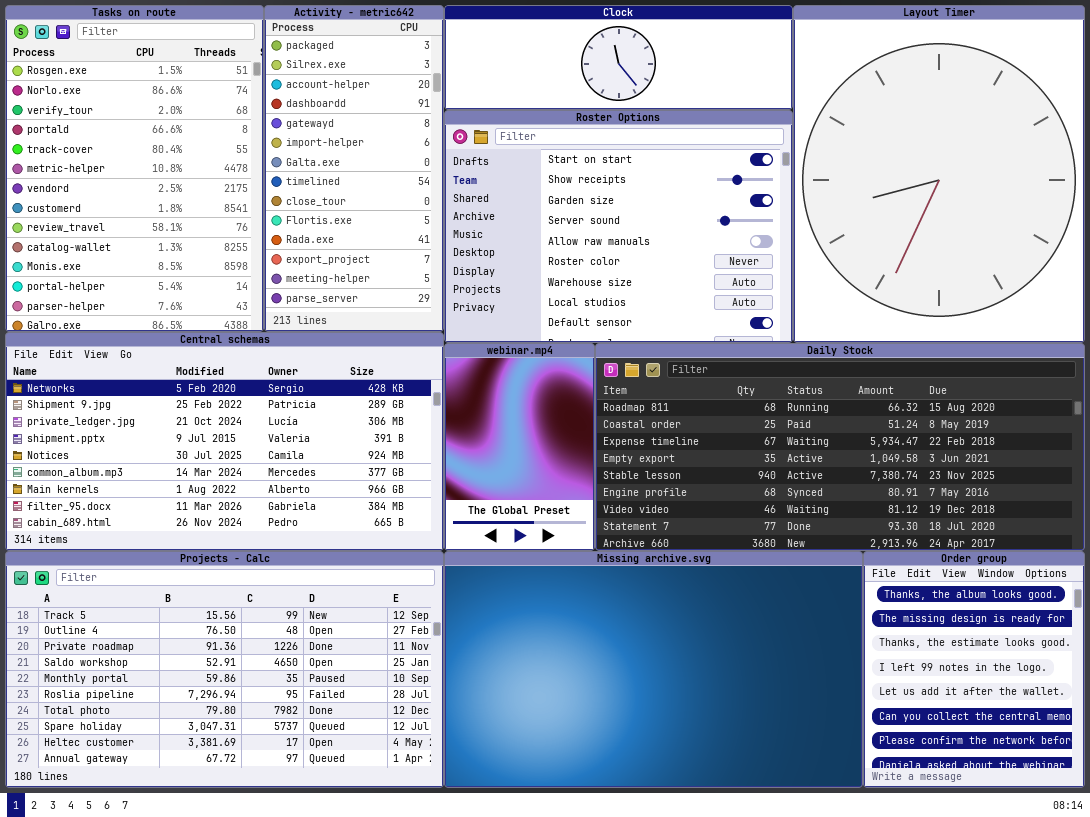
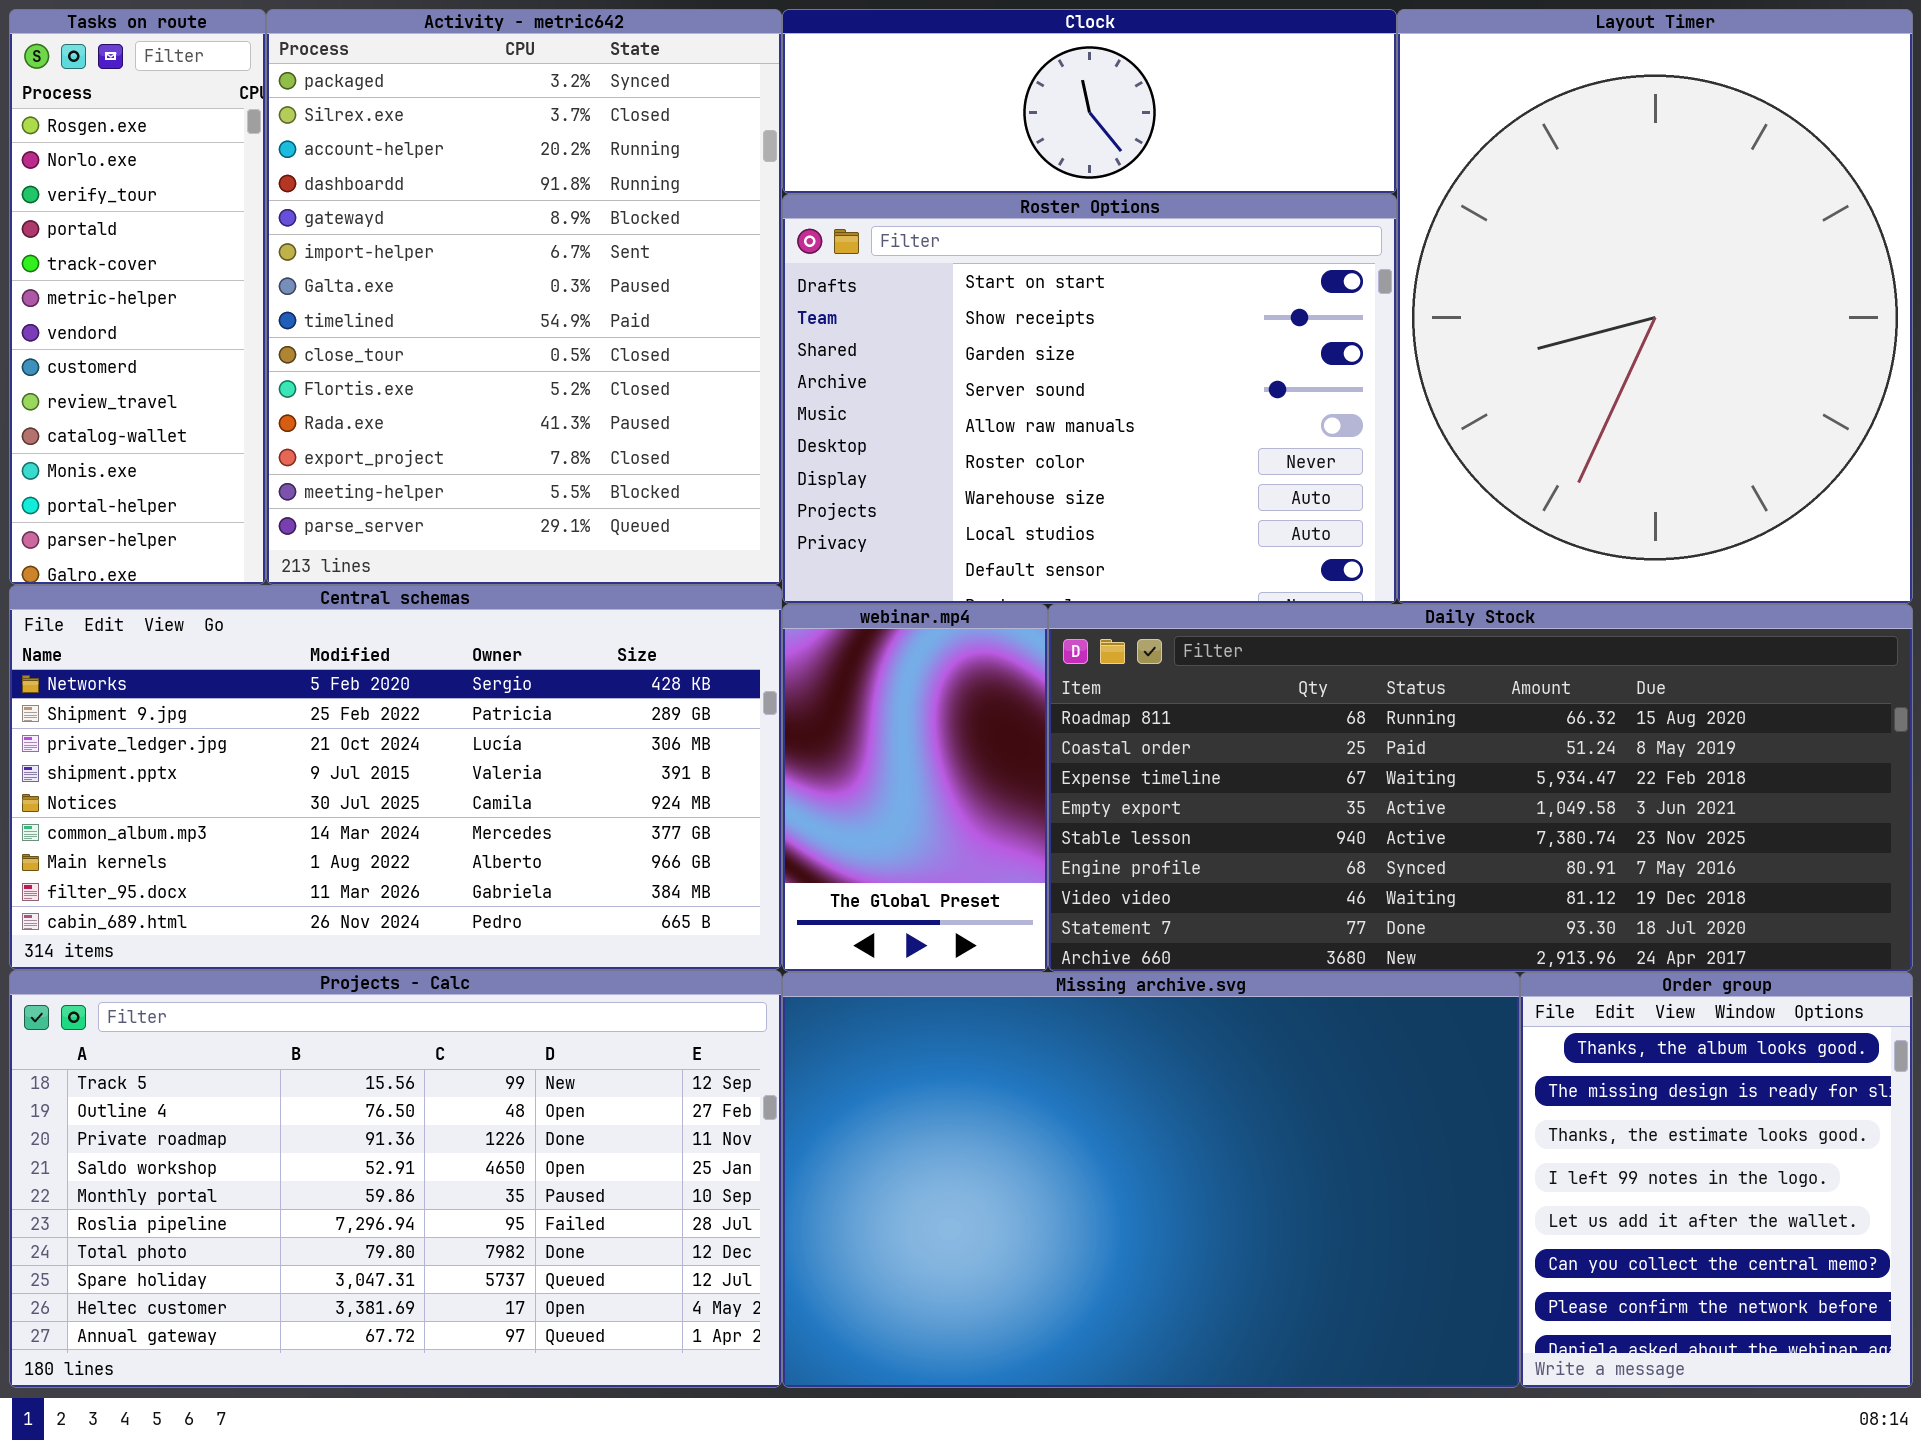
Tasks on route: [5,5,264,332] -> [9,9,266,585], resized
Activity - metric642: [264,5,444,332] -> [266,9,782,585], resized

